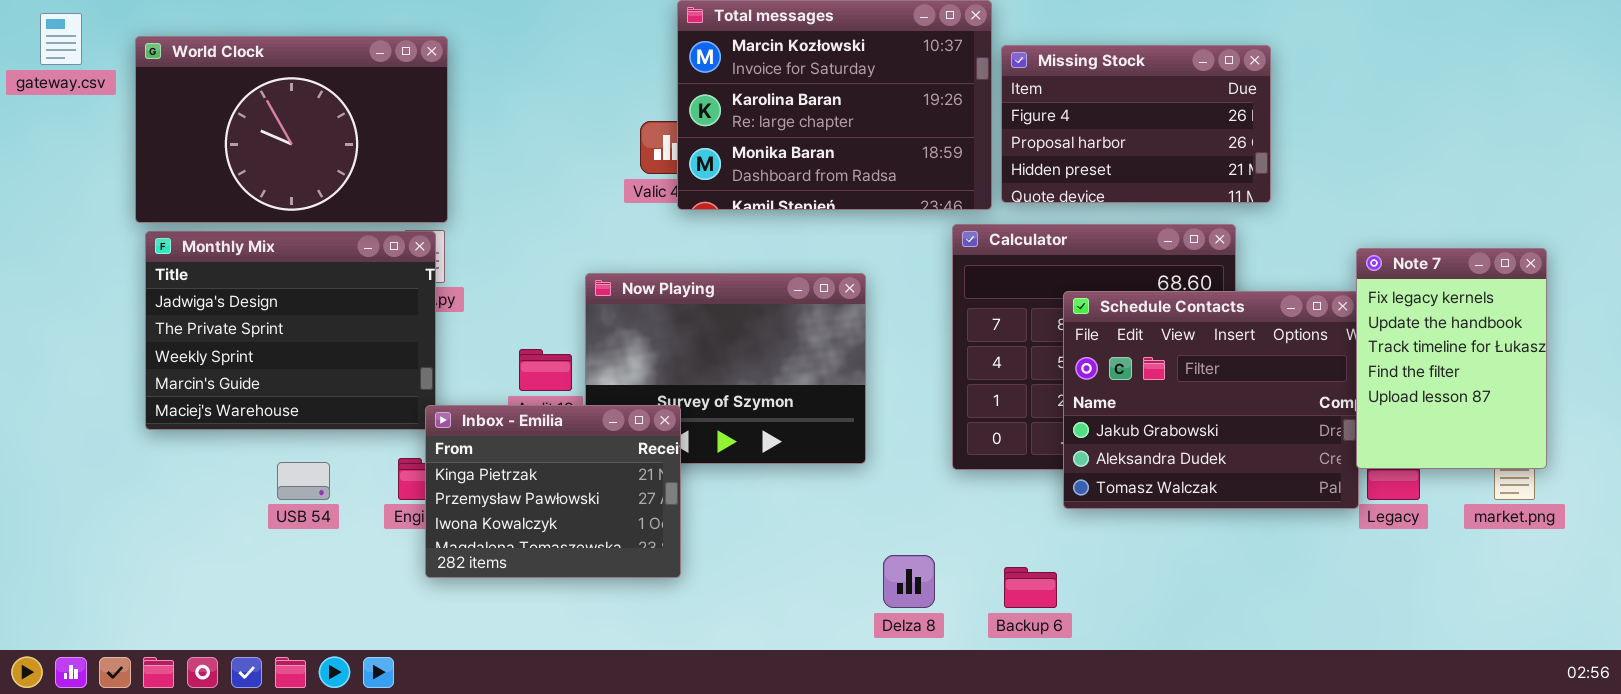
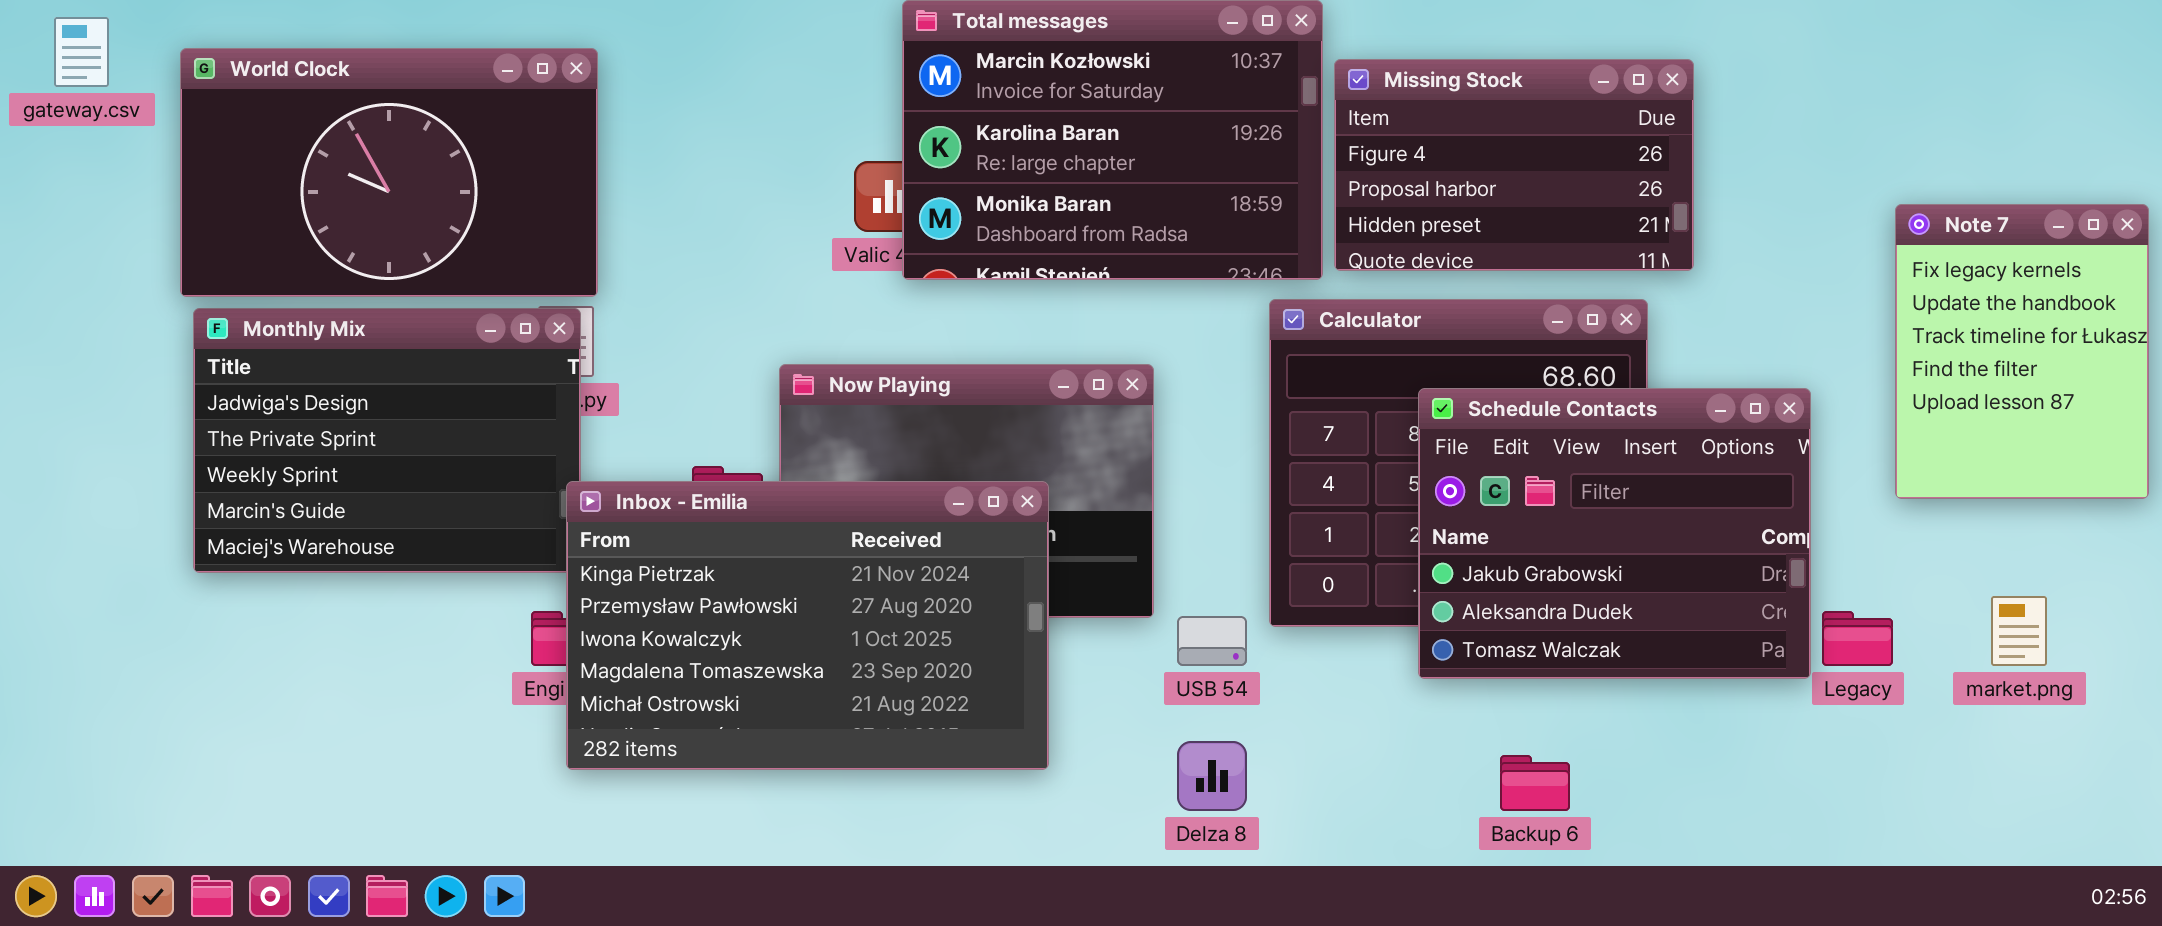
Note 7: [1356,248,1547,469] -> [1895,204,2149,499], moved
Inbox - Emilia: [425,405,681,578] -> [566,481,1049,770], resized
USB 54: [277,462,330,500] -> [1177,616,1247,666], moved
Backup 6: [1004,567,1057,608] -> [1500,755,1570,811], moved

